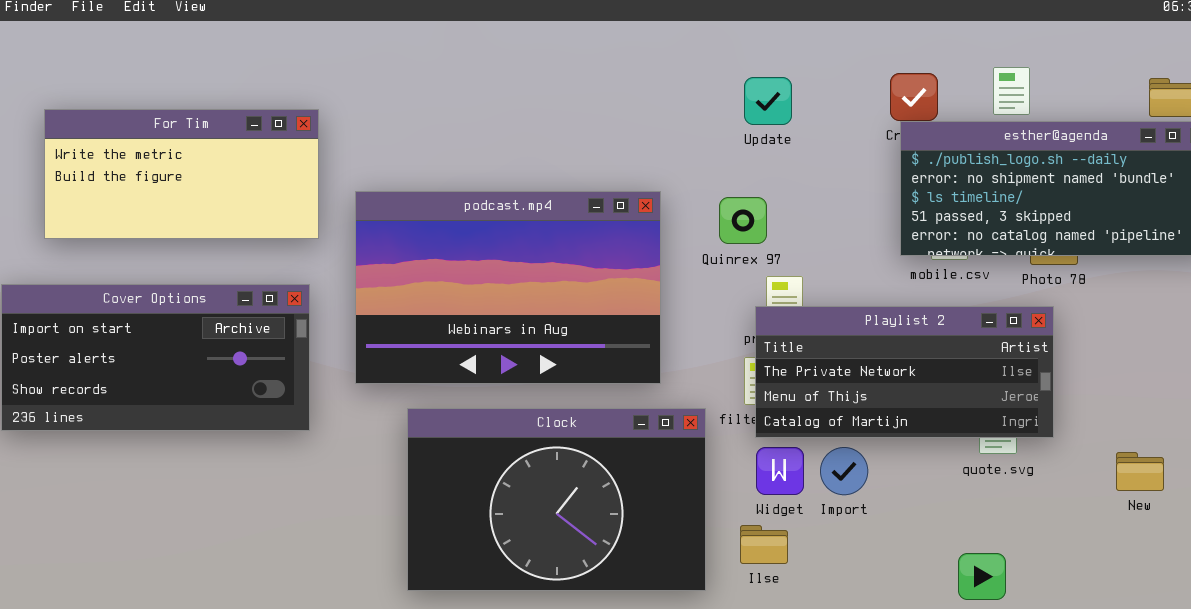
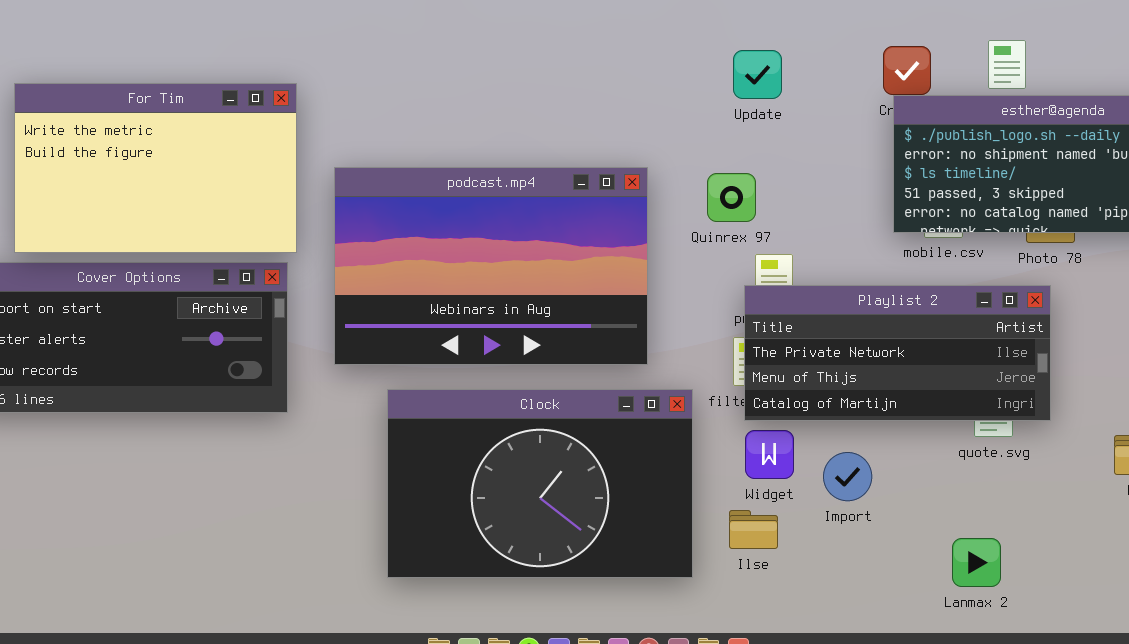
For Tim: [44,109,319,239] -> [14,83,297,253], resized
Import: [820,447,868,495] -> [823,452,872,501], moved

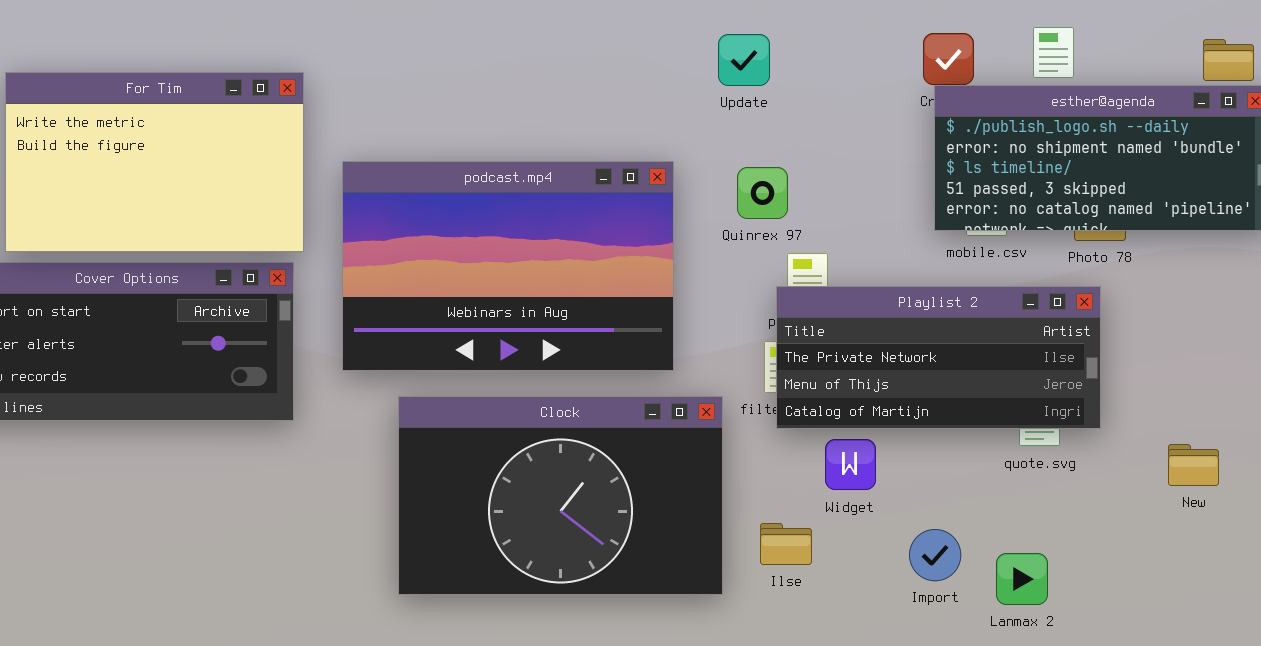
Update: [733,50,782,99] -> [718,34,770,86], moved
Widget: [745,430,794,479] -> [825,439,876,490], moved
Import: [823,452,872,501] -> [909,529,961,581], moved

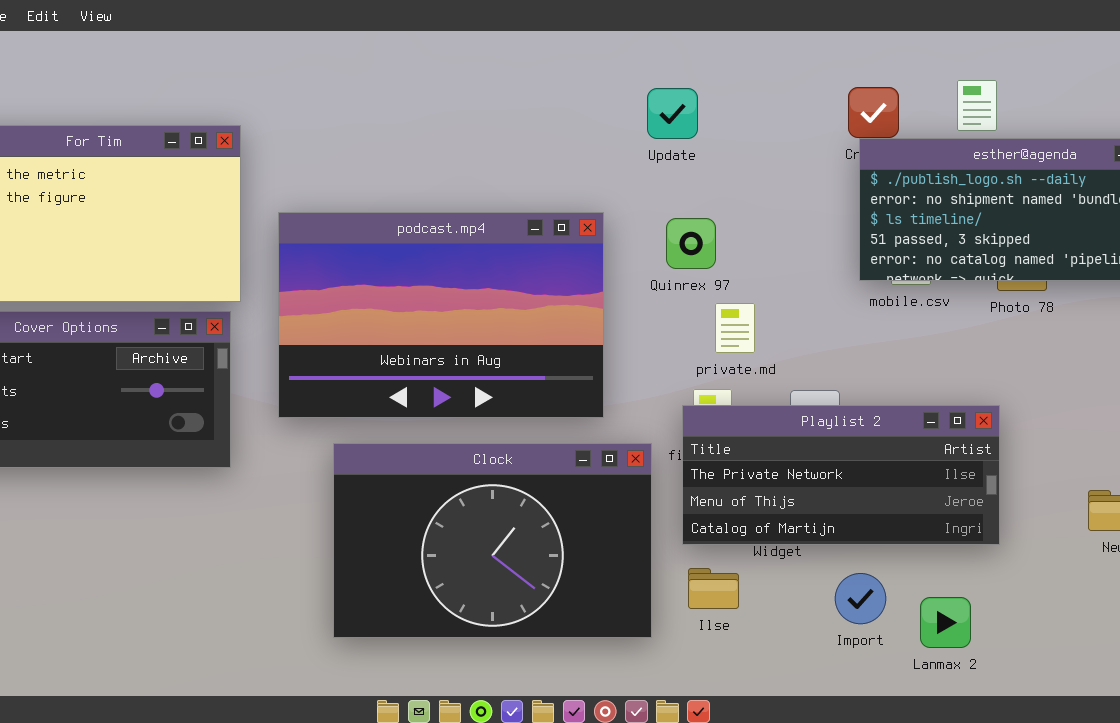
Playlist 2: [776,286,1101,429] -> [682,405,1000,545], moved

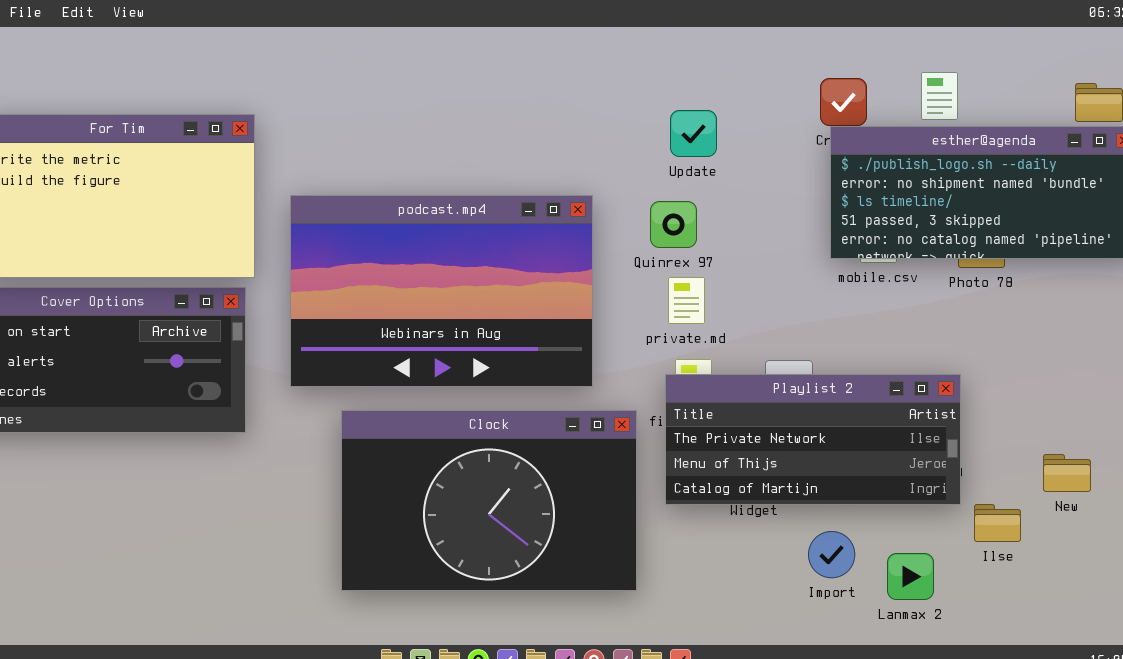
Update: [647,88,698,139] -> [670,110,717,157], moved
private.md: [715,303,755,353] -> [668,277,705,324], moved
Ilse: [688,568,739,609] -> [974,504,1021,542], moved

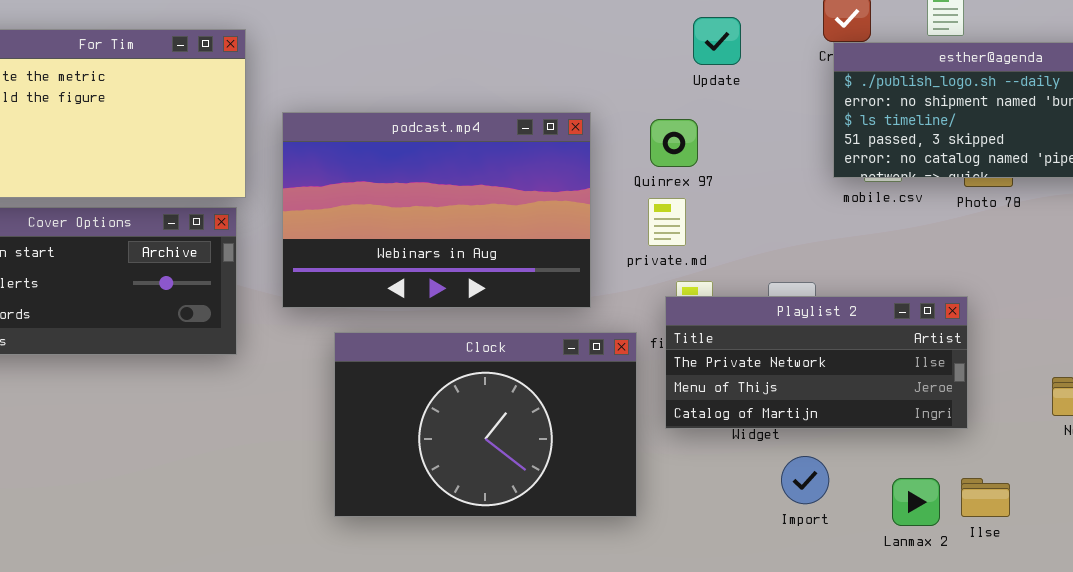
Update: [670,110,717,157] -> [693,17,741,65], moved
private.md: [668,277,705,324] -> [648,198,686,246], moved
Ilse: [974,504,1021,542] -> [961,478,1010,517], moved
Import: [808,531,855,578] -> [781,456,829,504], moved

